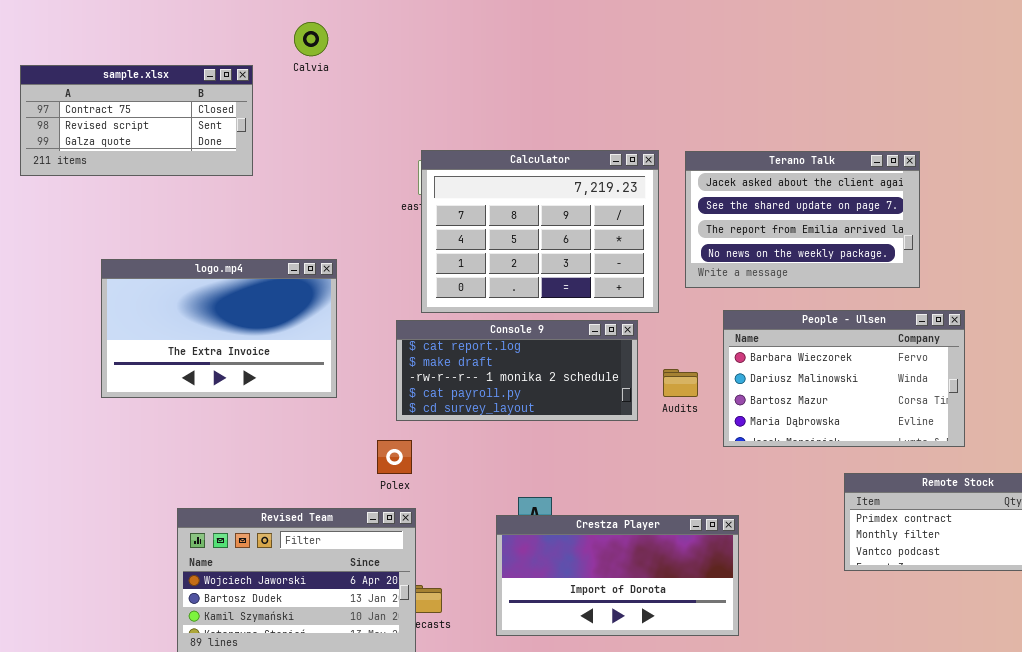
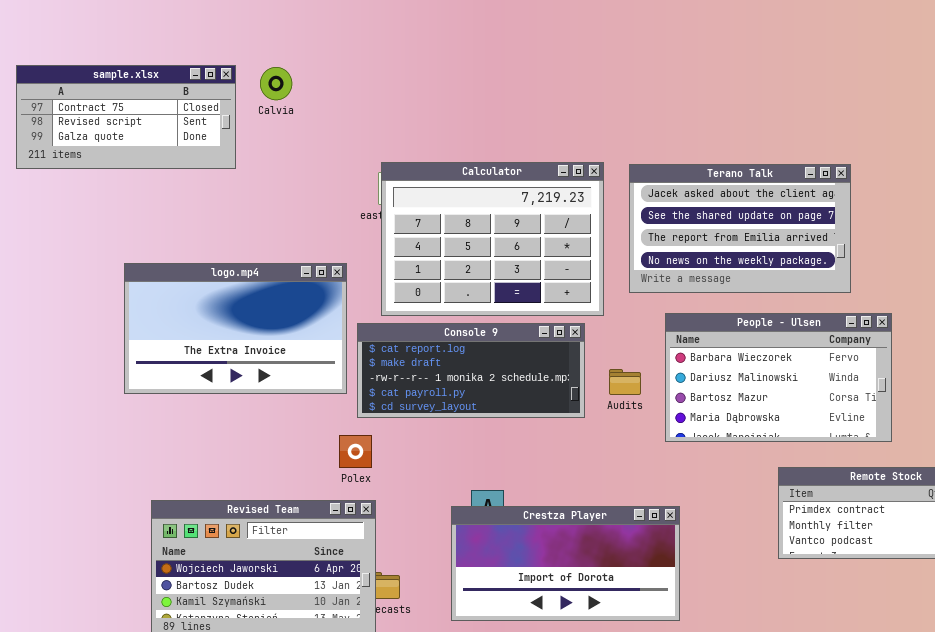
Calvia: [294,22,328,56] -> [260,67,292,100], moved
sample.xlsx: [20,65,253,176] -> [16,65,236,169], moved
logo.mp4: [101,259,337,398] -> [124,263,347,394], moved

